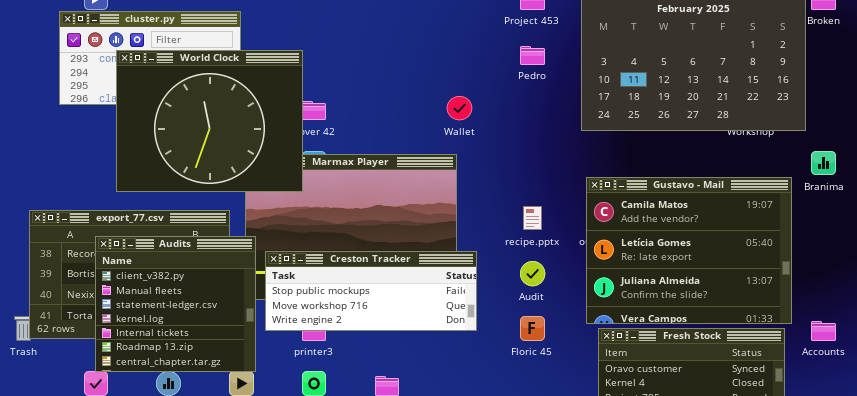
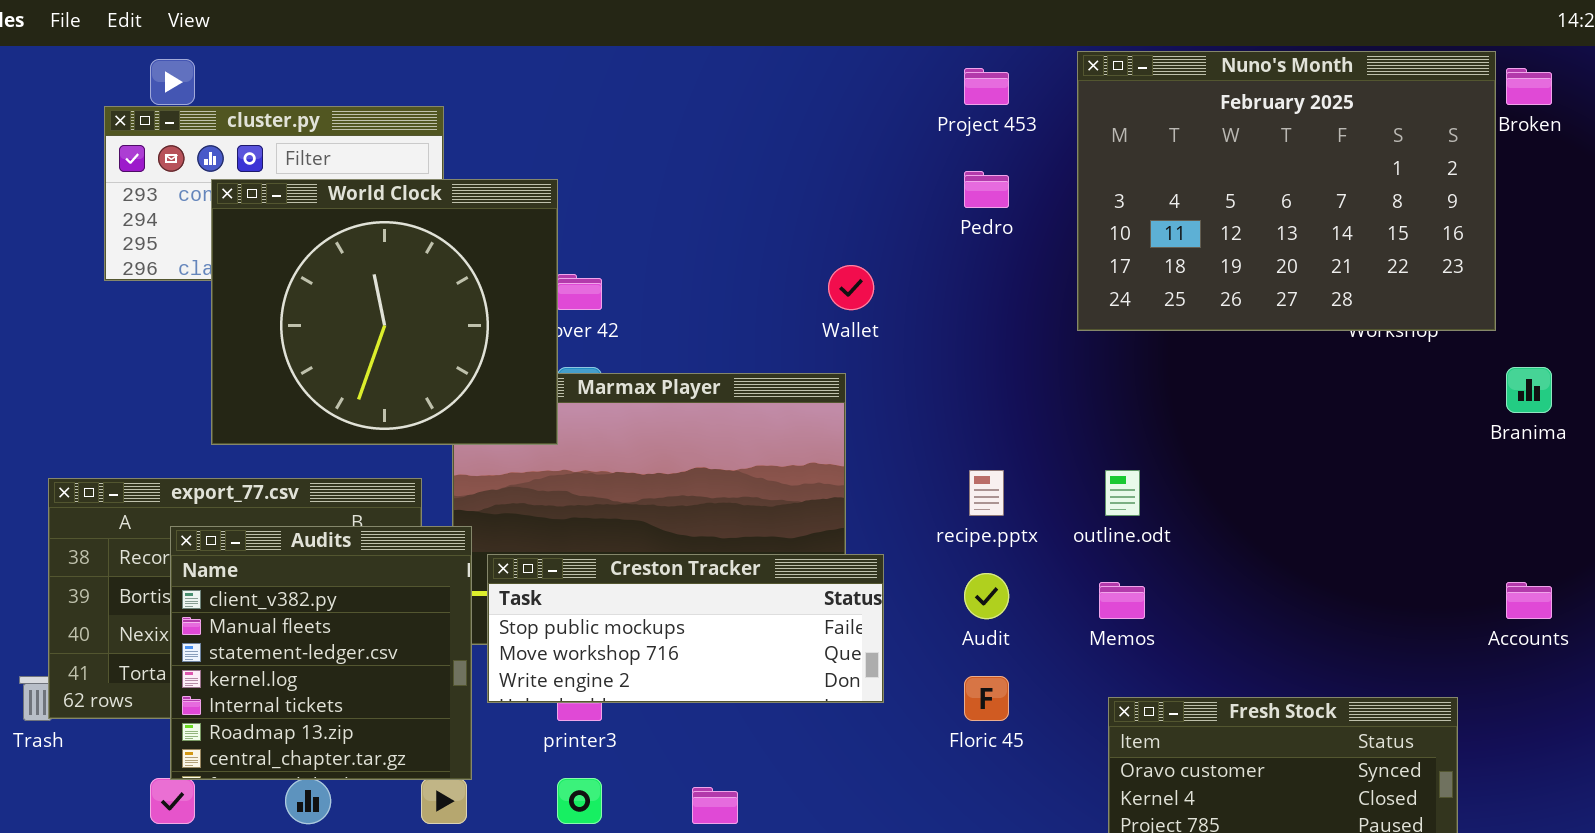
Gustavo - Mail: [586,177,792,324] -> none, closed
Accounts: [811,321,836,341] -> [1506,582,1552,619], moved

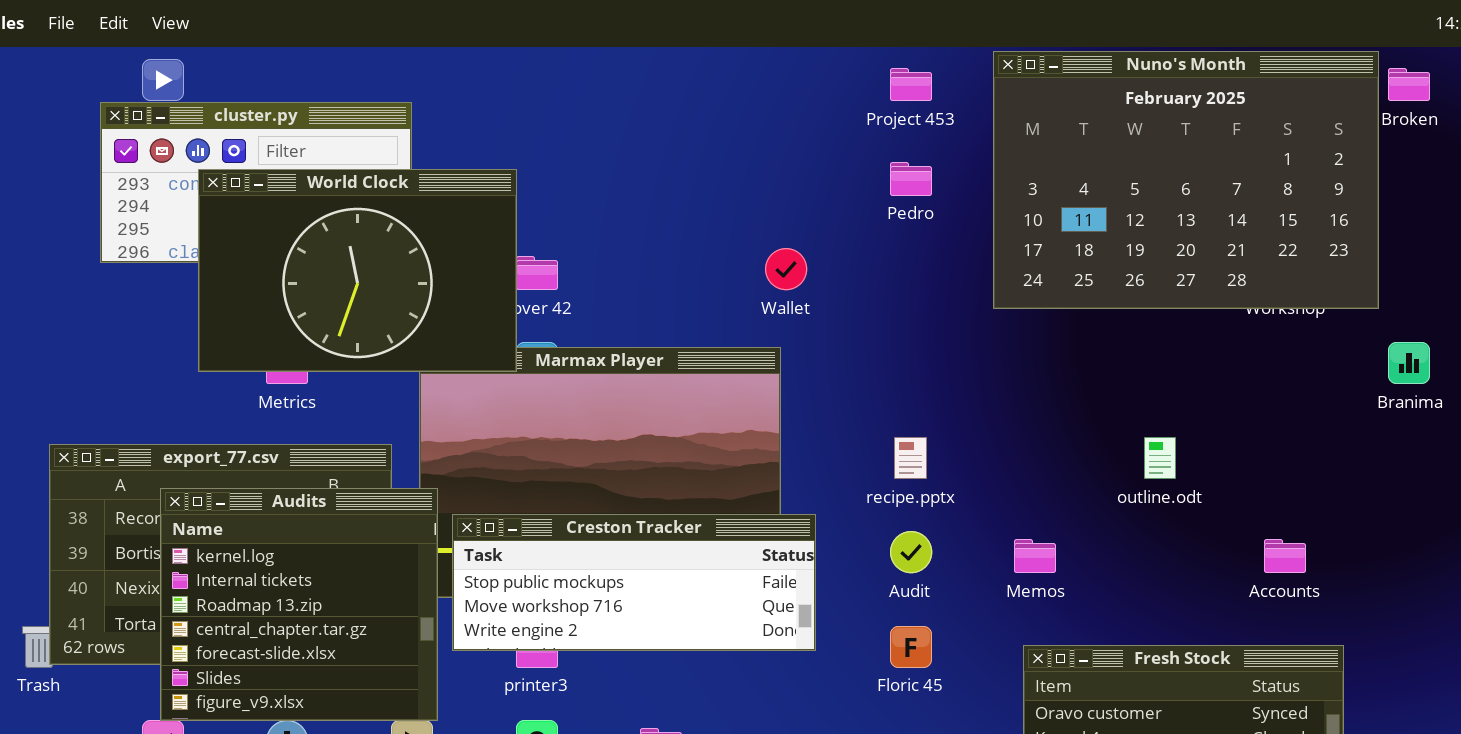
World Clock: [211,179,558,445] -> [198,169,517,372], resized
outline.odt: [1105,470,1140,516] -> [1144,437,1176,479], moved
Audits: [170,526,472,780] -> [160,488,438,721], scrolled down 3 rows
Accounts: [1506,582,1552,619] -> [1264,539,1306,573], moved

